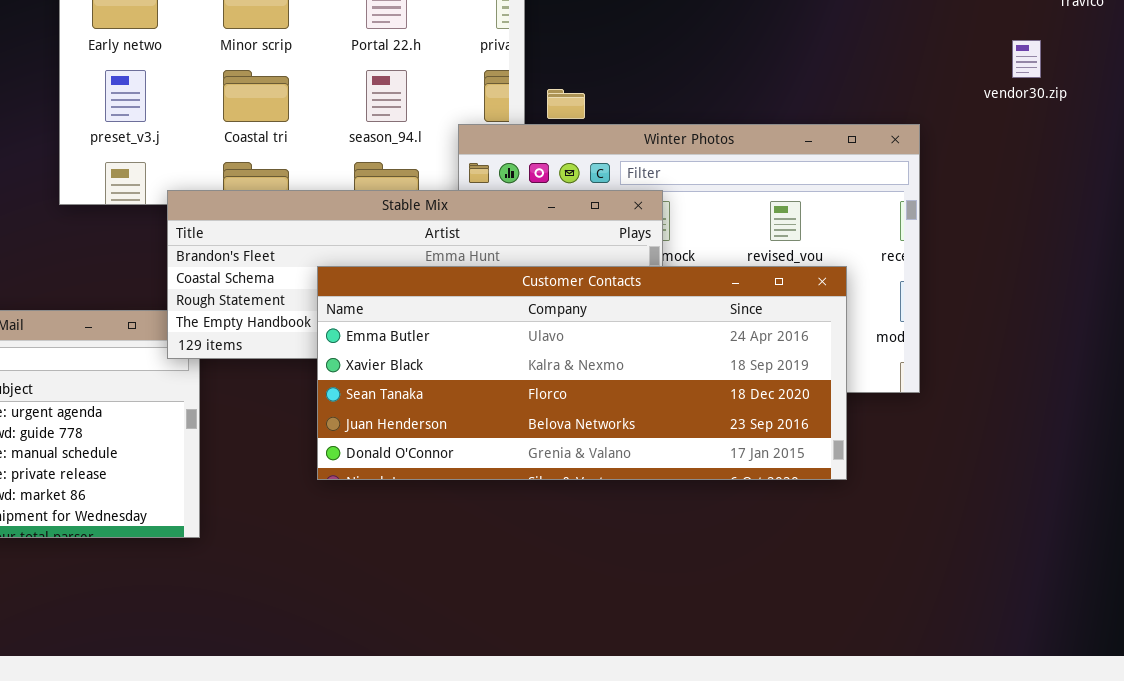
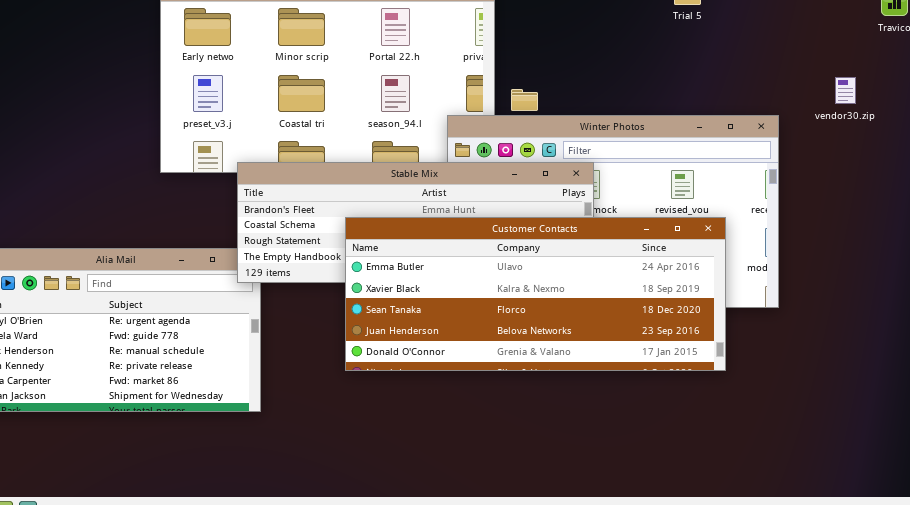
vendor30.zip: [1012,40,1041,78] -> [835,77,856,104], moved

